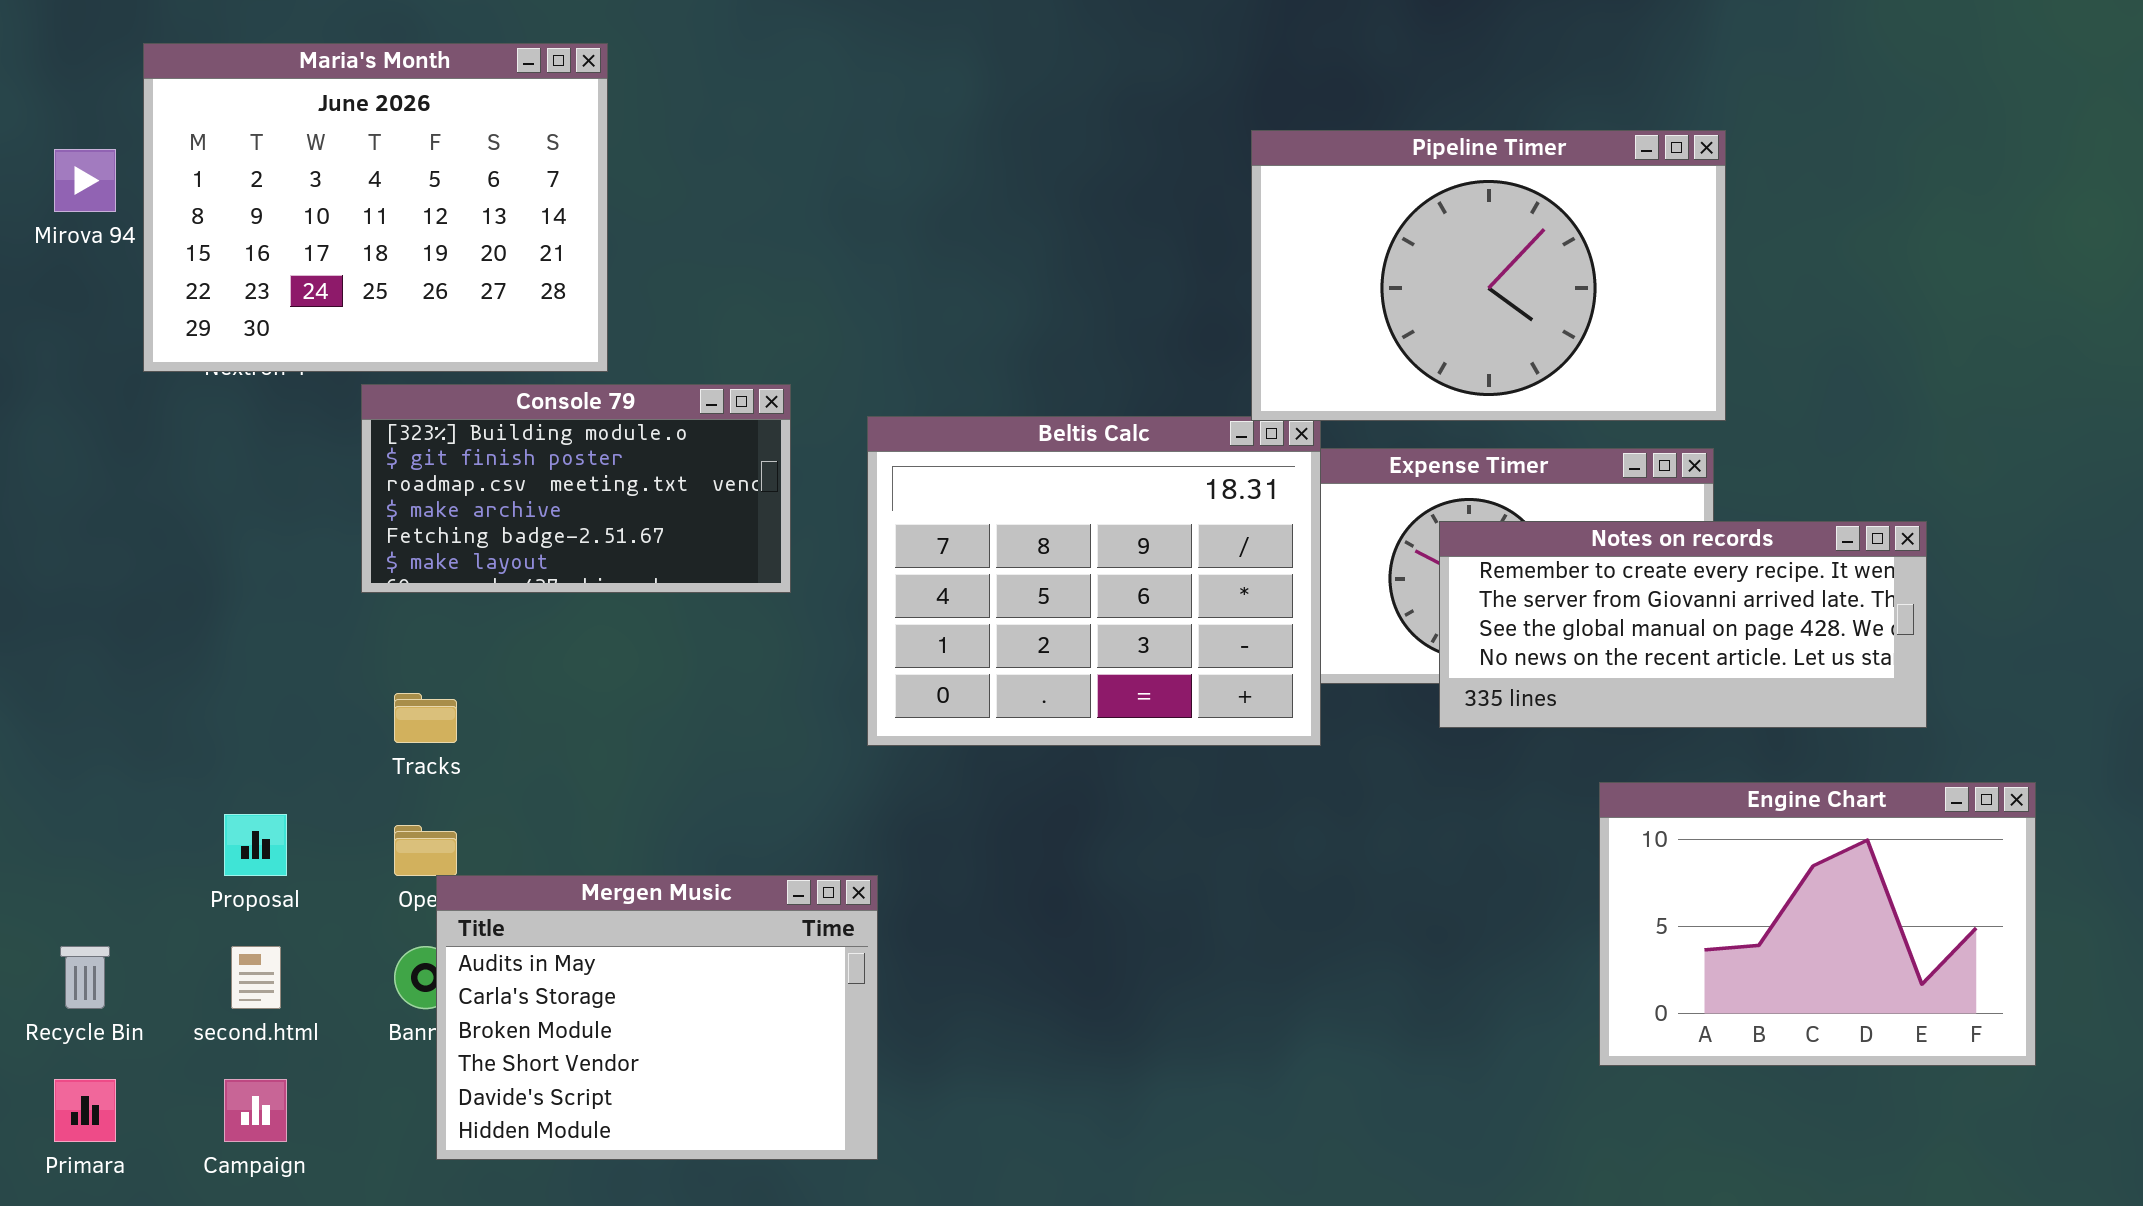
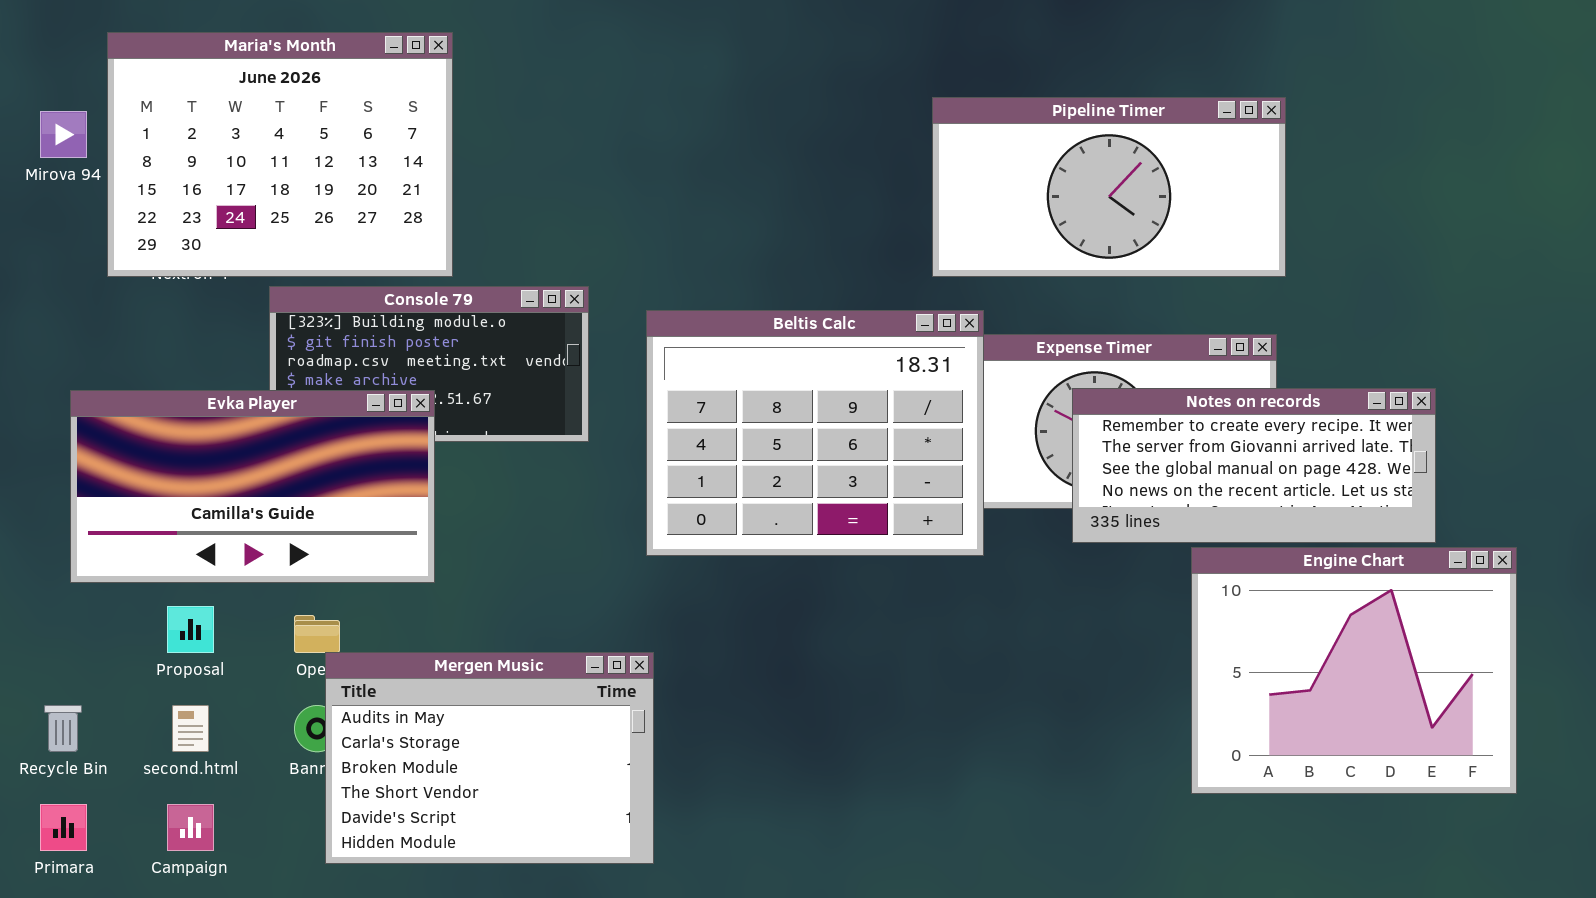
Pipeline Timer: [1251,130,1726,421] -> [932,97,1286,277], resized
Evka Player: none -> [70,390,435,583], opened
Engine Chart: [1599,782,2036,1066] -> [1191,547,1517,794], resized

